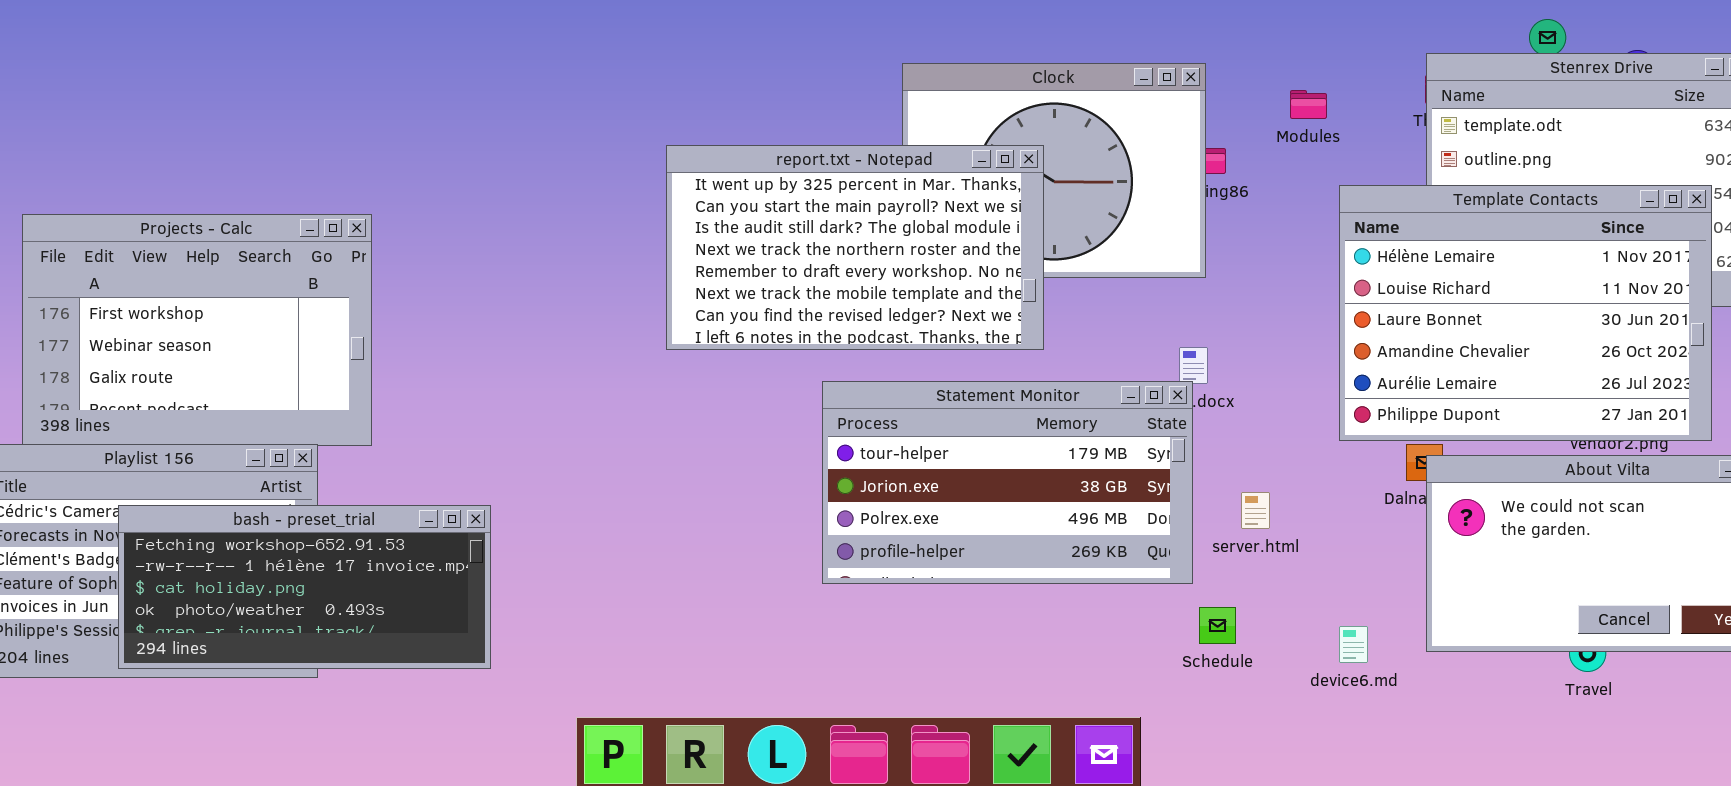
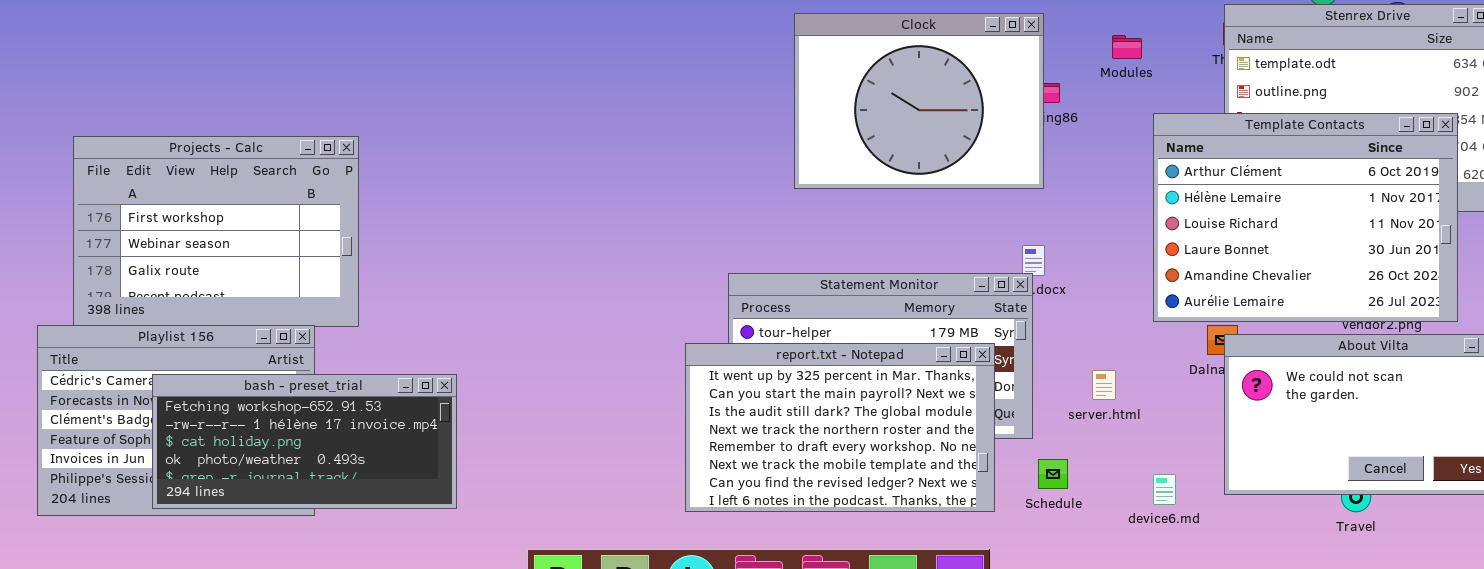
report.txt - Notepad: [666,145,1044,350] -> [685,343,995,512], moved
Template Contacts: [1339,185,1712,441] -> [1153,113,1458,322], scrolled up 1 row
server.html: [1241,492,1270,529] -> [1092,370,1116,400], moved

